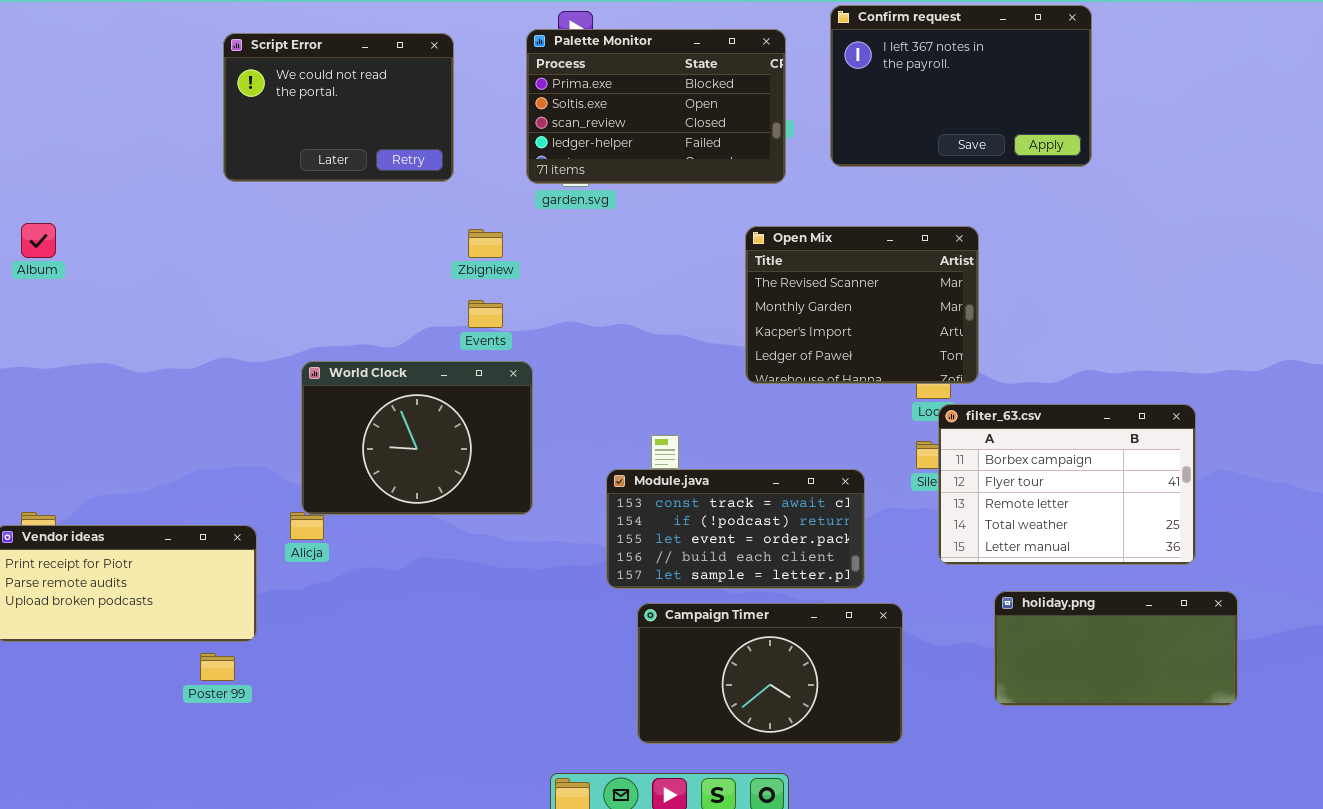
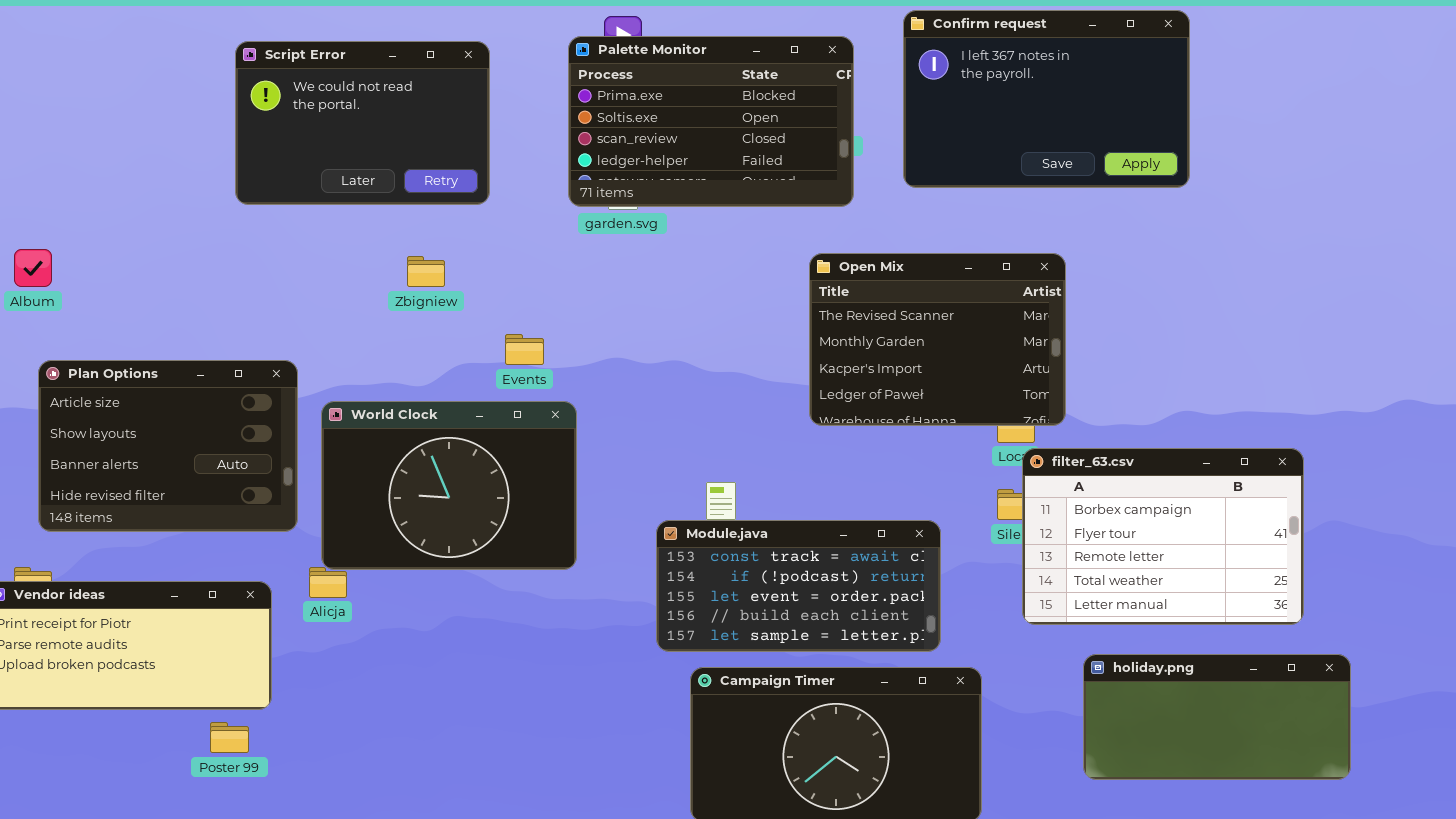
Zbigniew: [468,229,503,258] -> [407,256,445,287], moved
Plan Options: none -> [38,360,298,532], opened

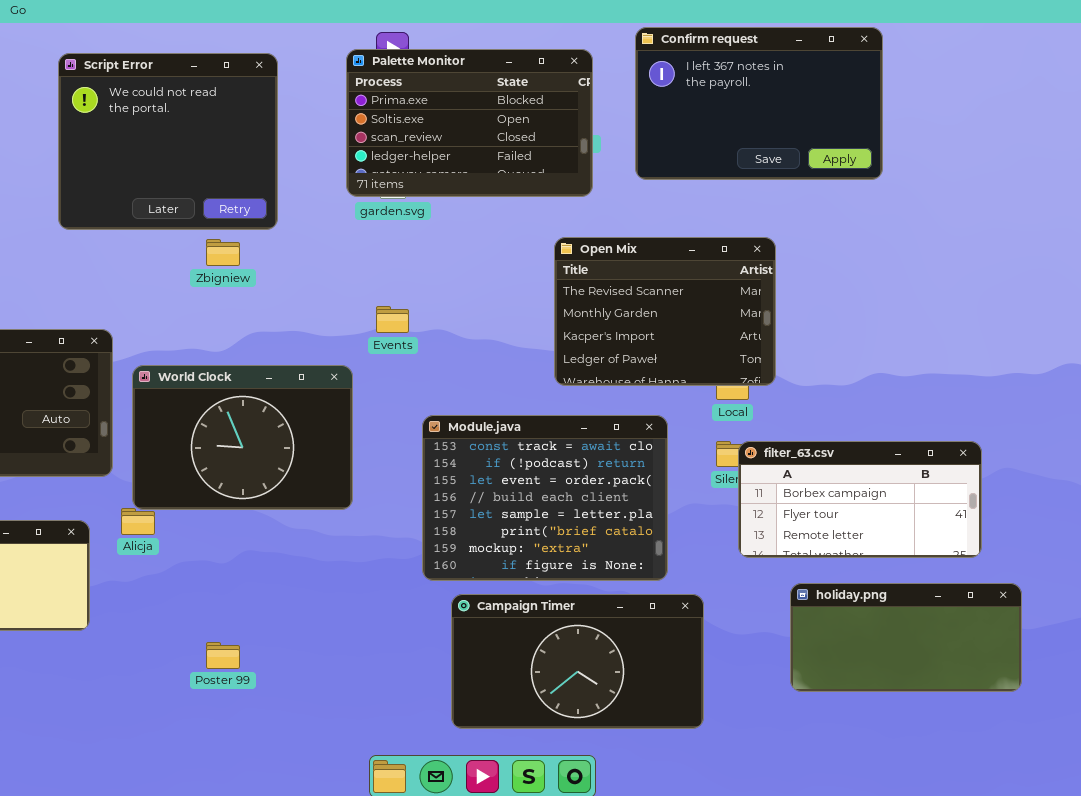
Script Error: [235,41,490,205] -> [58,53,278,230], resized
Events: [505,334,544,365] -> [376,306,409,333], moved
filter_63.csv: [1022,448,1304,625] -> [738,441,982,558], resized
Module.java: [656,520,941,652] -> [422,415,668,581], resized
Poster 99: [210,722,249,753] -> [206,642,240,669], moved

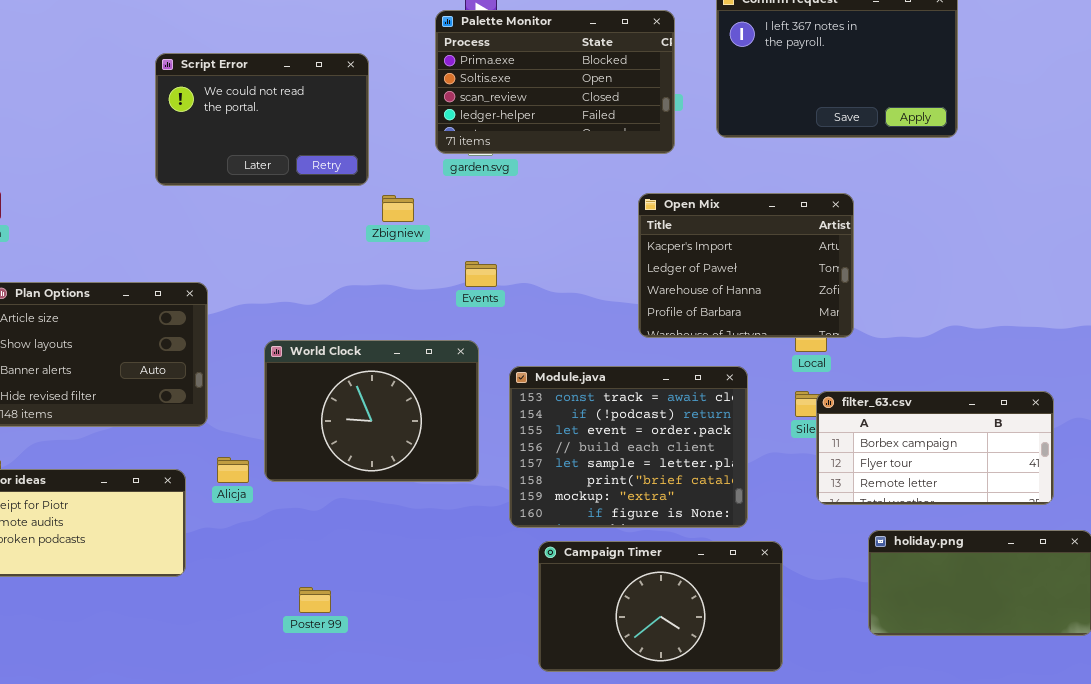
Script Error: [58,53,278,230] -> [155,53,369,186], resized
Open Mix: [554,237,776,386] -> [638,193,854,338], scrolled down 2 rows
Zbigniew: [206,239,240,266] -> [382,195,414,222], moved
World Clock: [132,365,353,510] -> [264,340,479,482], moved

